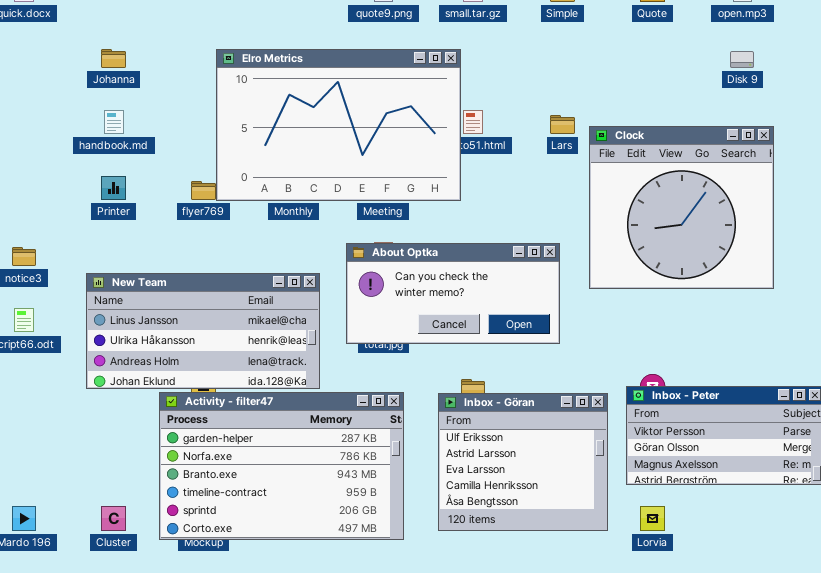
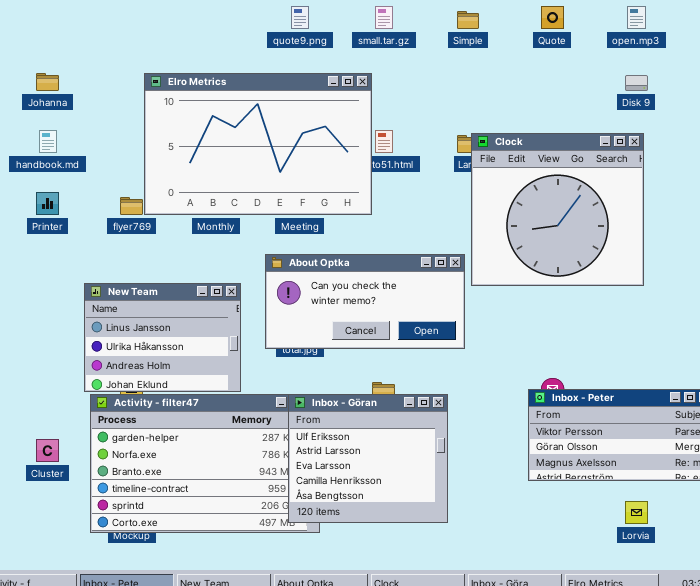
Clock: [589,126,774,289] -> [471,133,644,286], moved
New Team: [86,273,320,389] -> [84,283,241,392], resized
Inbox - Göran: [438,393,608,531] -> [288,394,448,523], moved
Cluster: [101,506,126,531] -> [36,439,59,462], moved
Lorvia: [640,506,665,531] -> [625,501,648,524], moved

